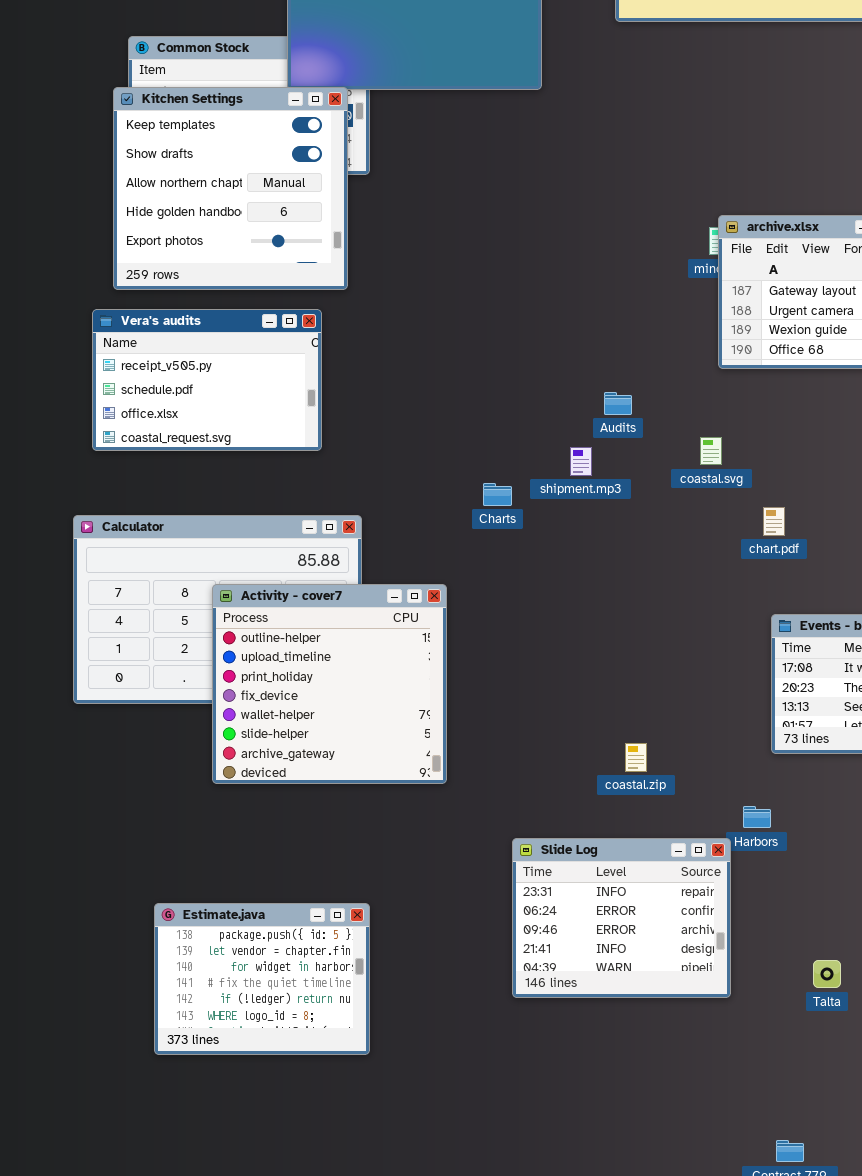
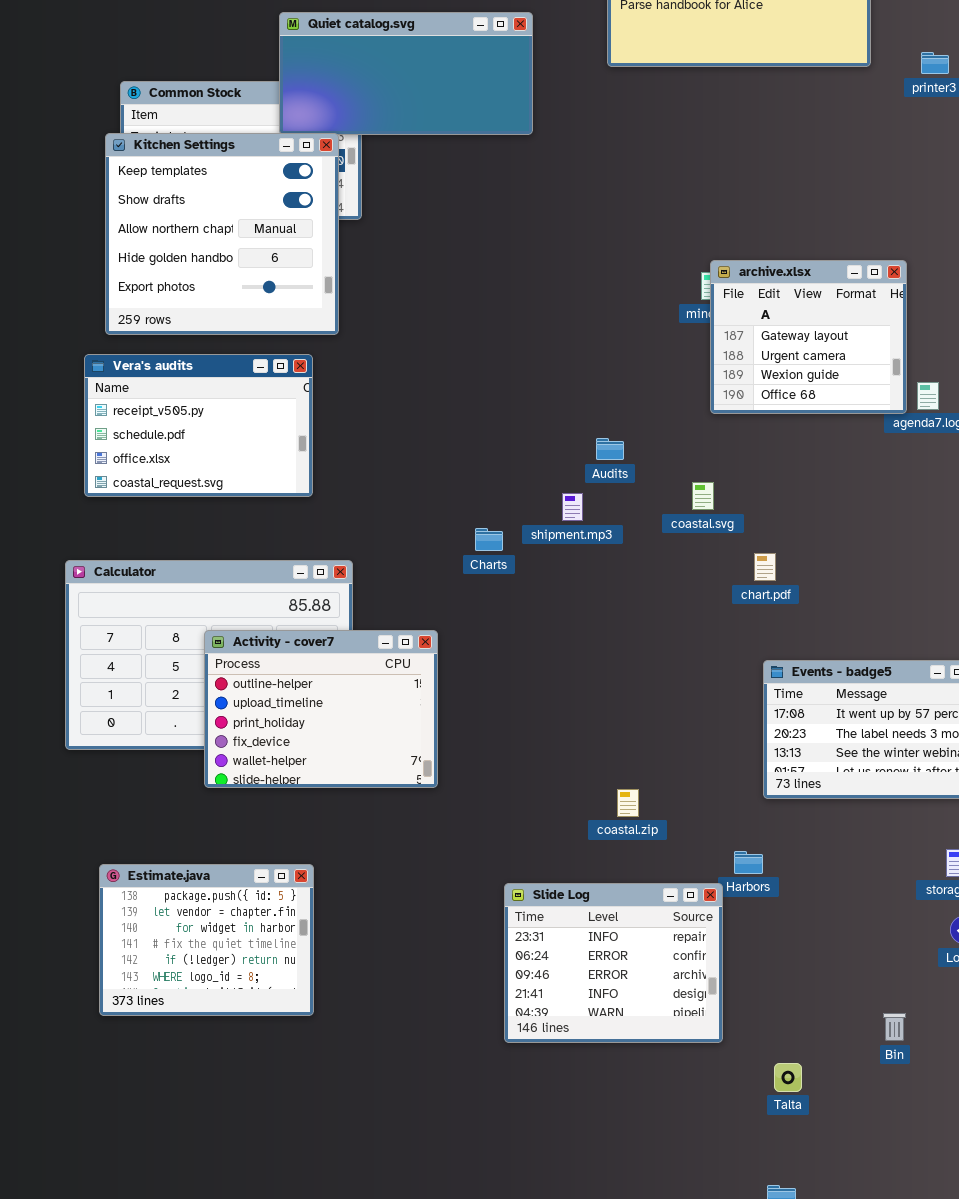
Activity - cover7: [212,584,447,784] -> [204,630,438,788], resized
Estimate.java: [154,903,370,1055] -> [99,864,314,1016], moved
Talta: [813,960,841,988] -> [774,1063,802,1092], moved

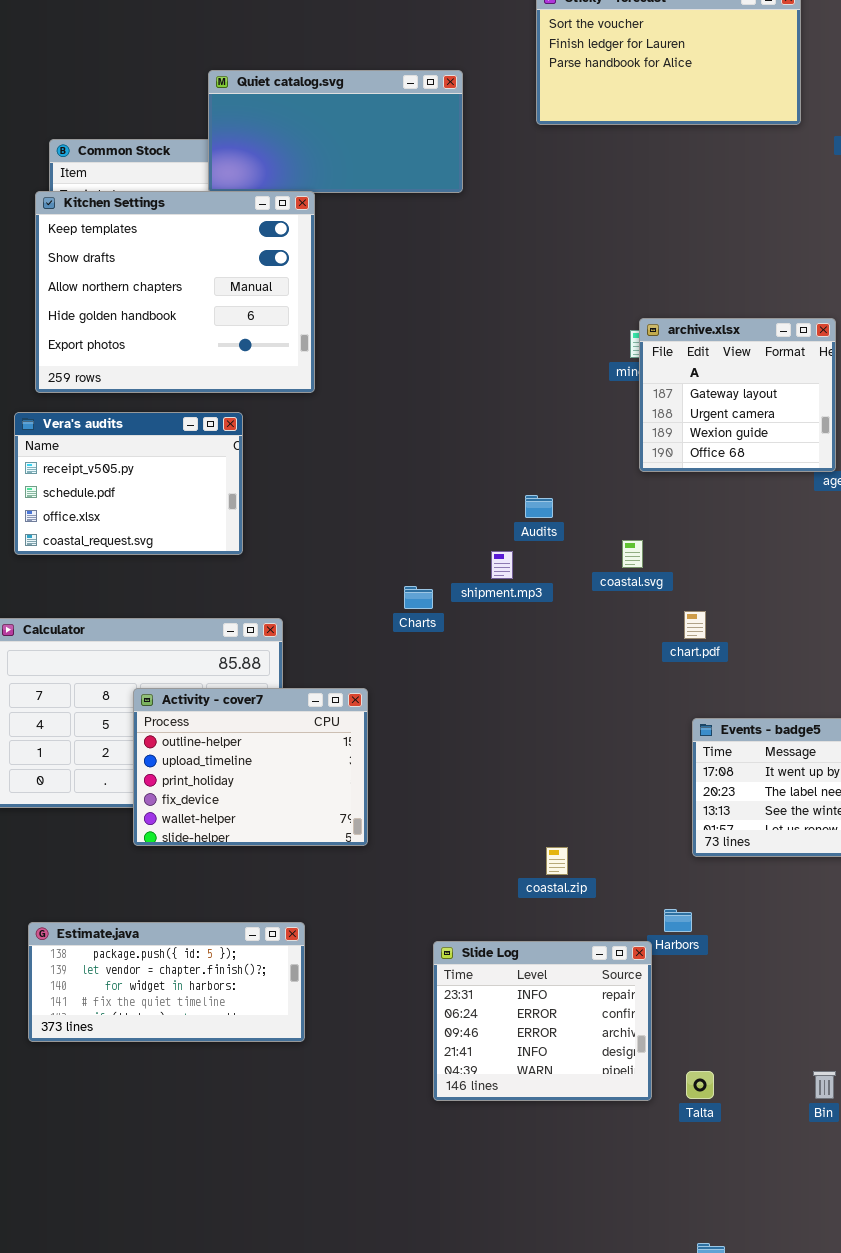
Kitchen Settings: [105,133,339,335] -> [35,191,315,393], resized
Estimate.java: [99,864,314,1016] -> [28,922,305,1042], resized
Talta: [774,1063,802,1092] -> [686,1071,714,1099], moved

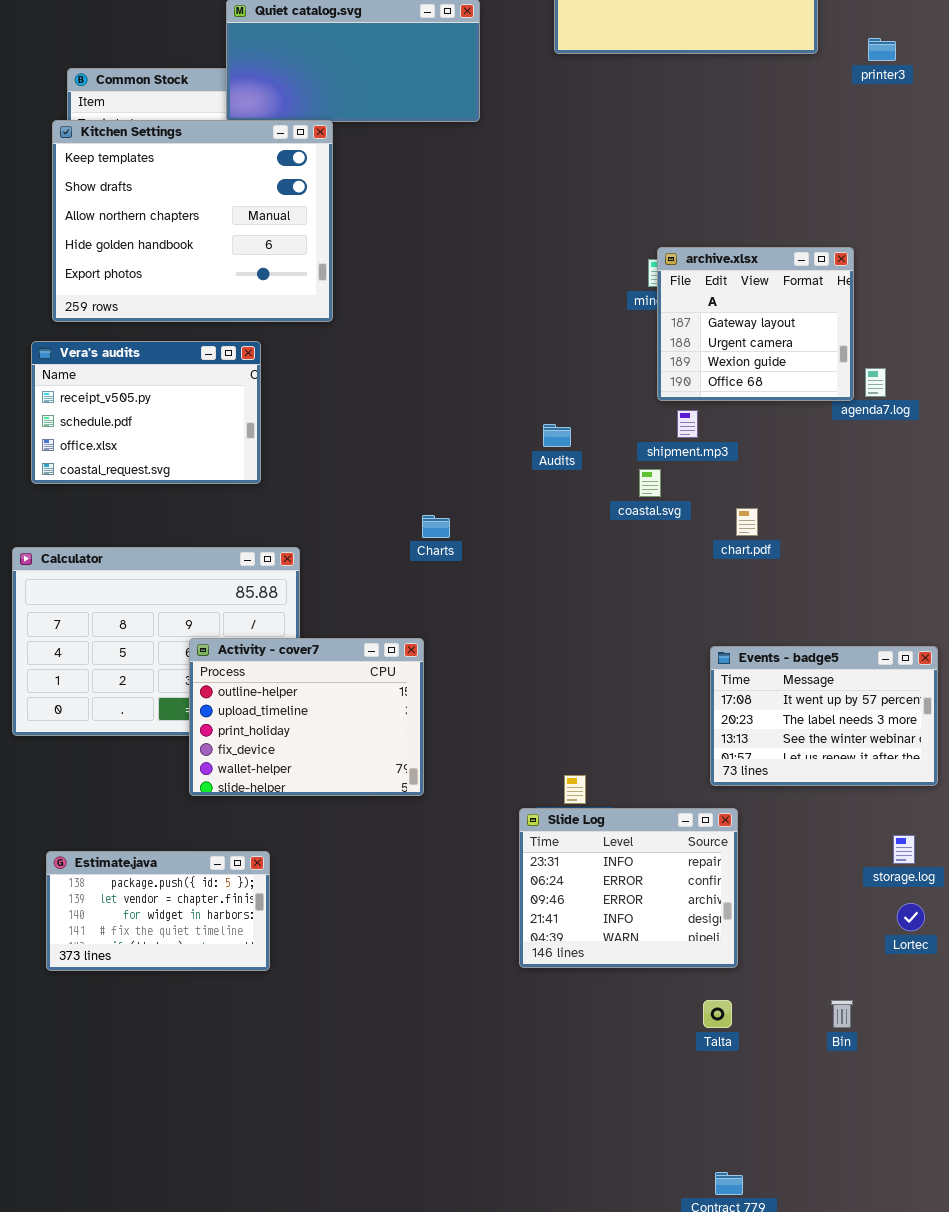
shipment.mp3: [491,551,513,579] -> [677,410,698,438], moved
chart.pdf: [684,611,706,639] -> [736,508,758,536], moved
Activity - cover7: [133,688,368,846] -> [189,638,424,796], moved
Estimate.java: [28,922,305,1042] -> [46,851,270,971], resized
Slide Log: [433,941,652,1101] -> [519,808,738,968], moved

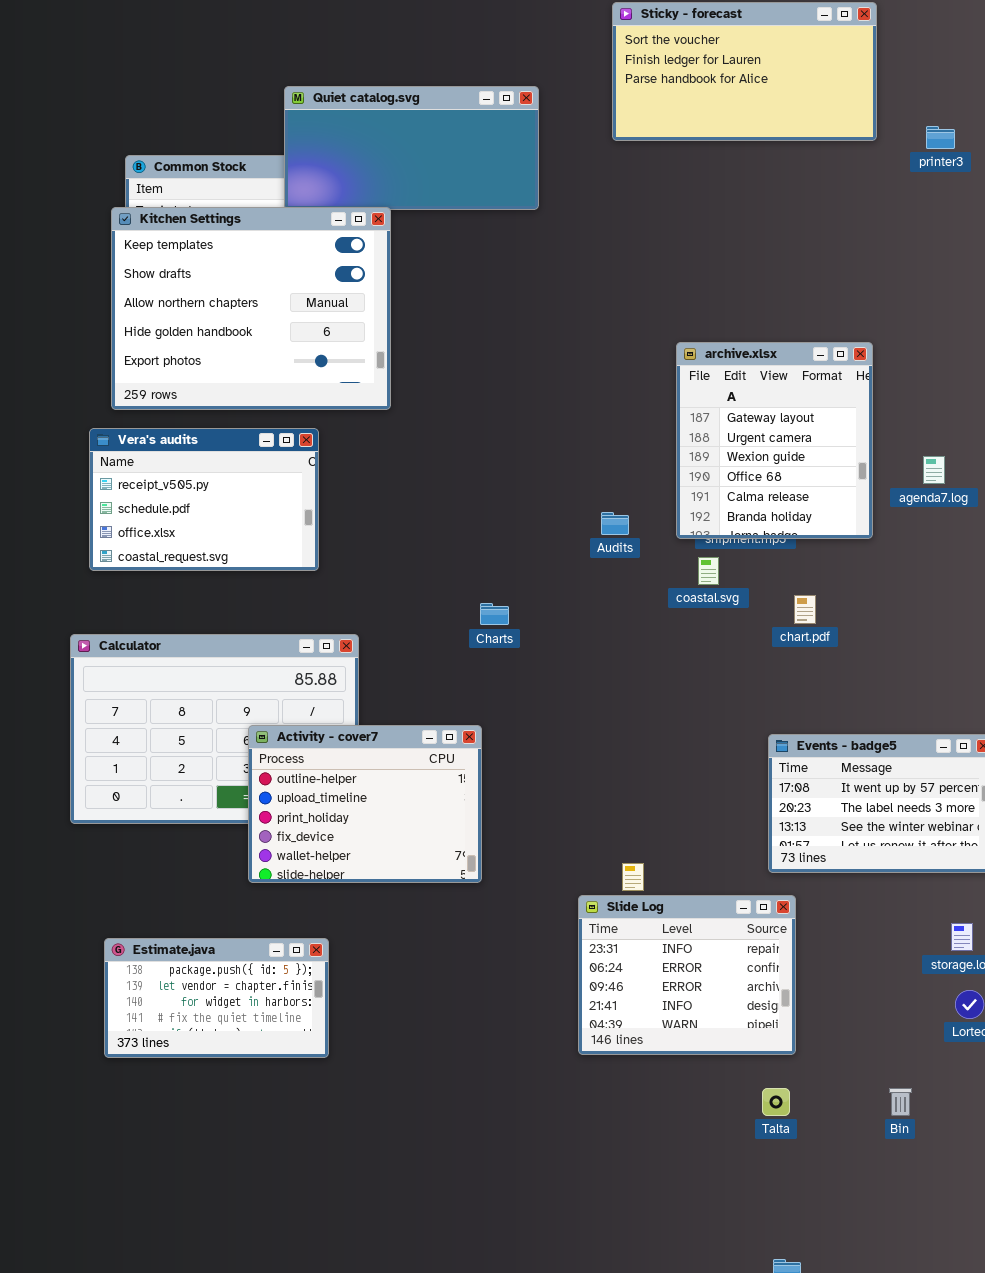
archive.xlsx: [657,247,854,401] -> [676,342,873,539], moved, resized

